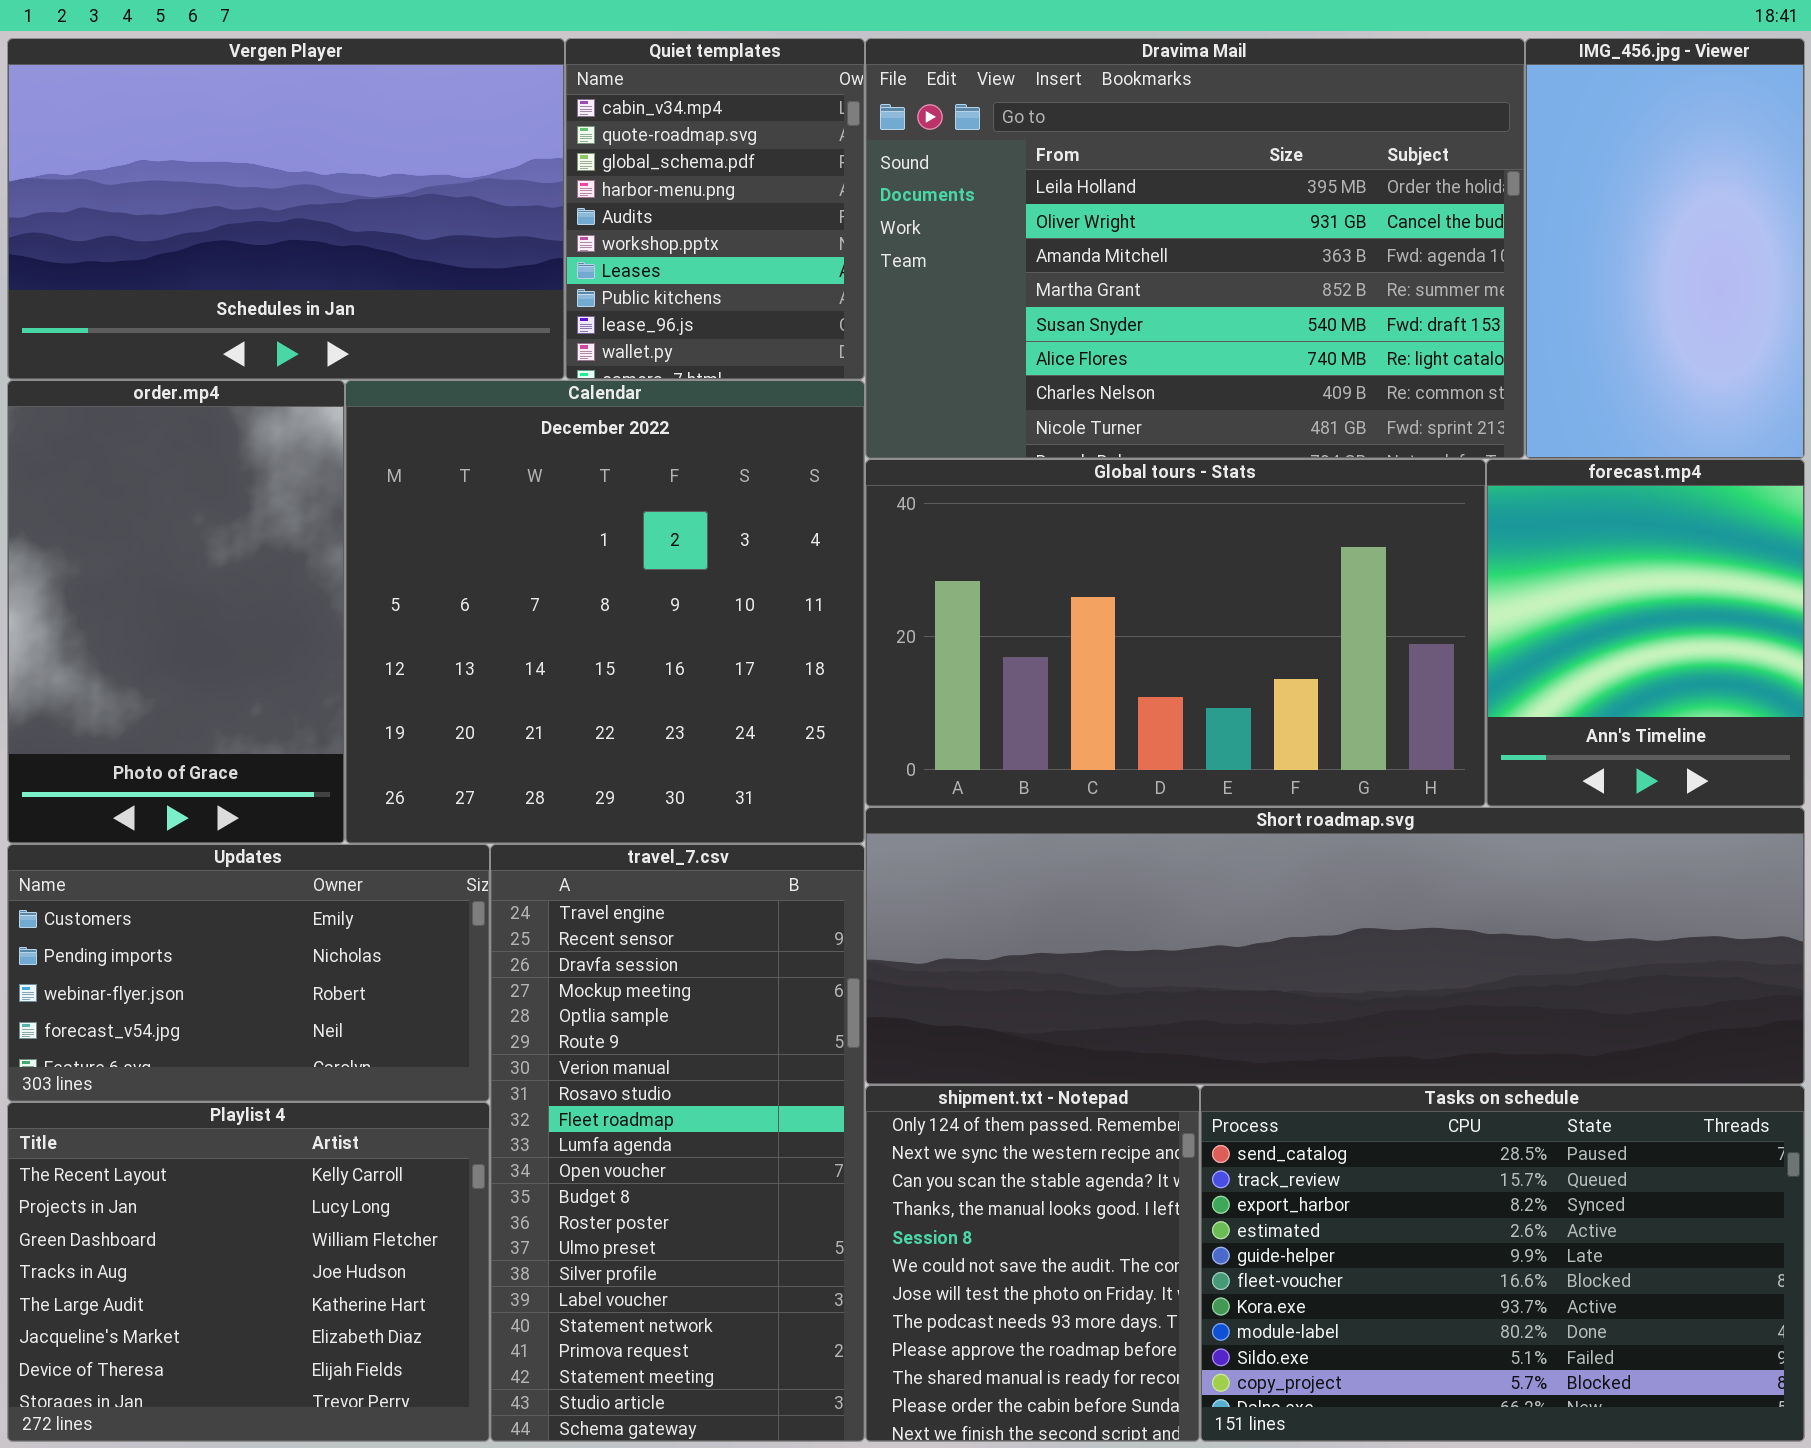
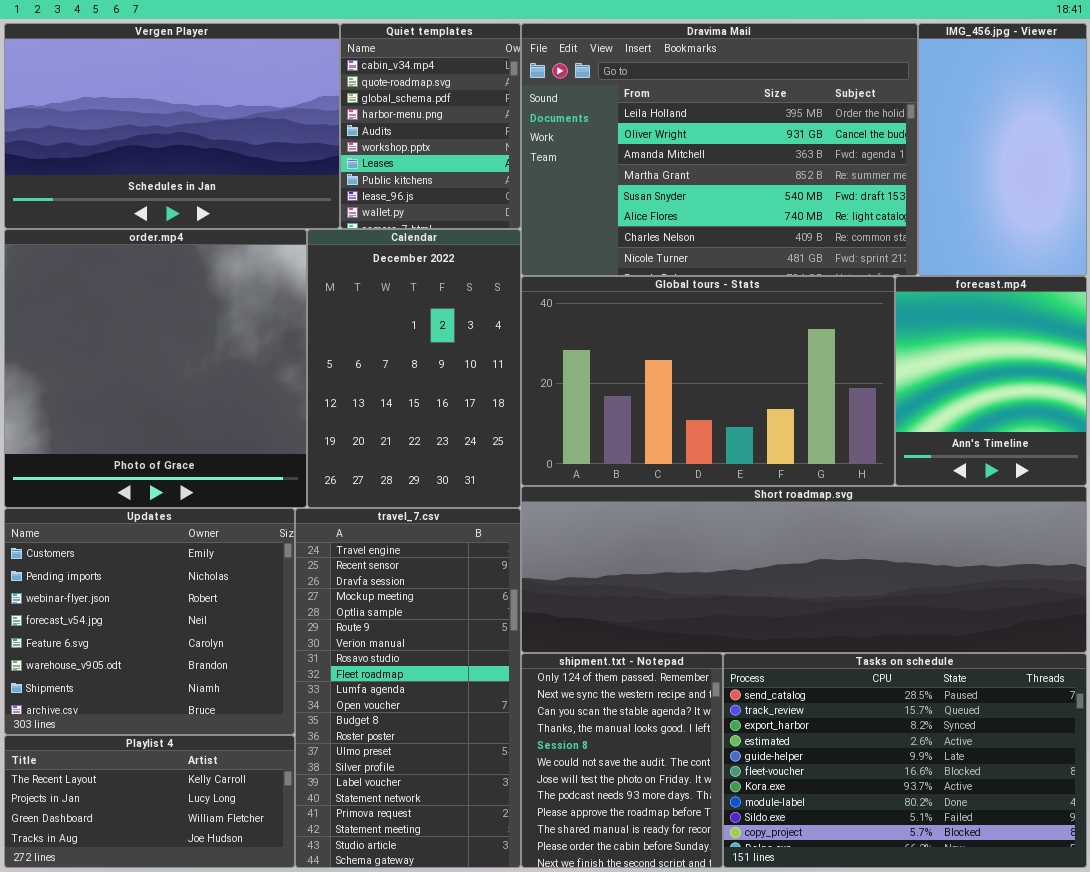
order.mp4: [7,380,345,844] -> [4,229,307,508], resized
Calendar: [345,380,865,844] -> [307,229,521,508], resized
Updates: [7,844,490,1102] -> [4,508,295,735], resized
Playlist 4: [7,1102,490,1442] -> [4,735,295,868], resized

